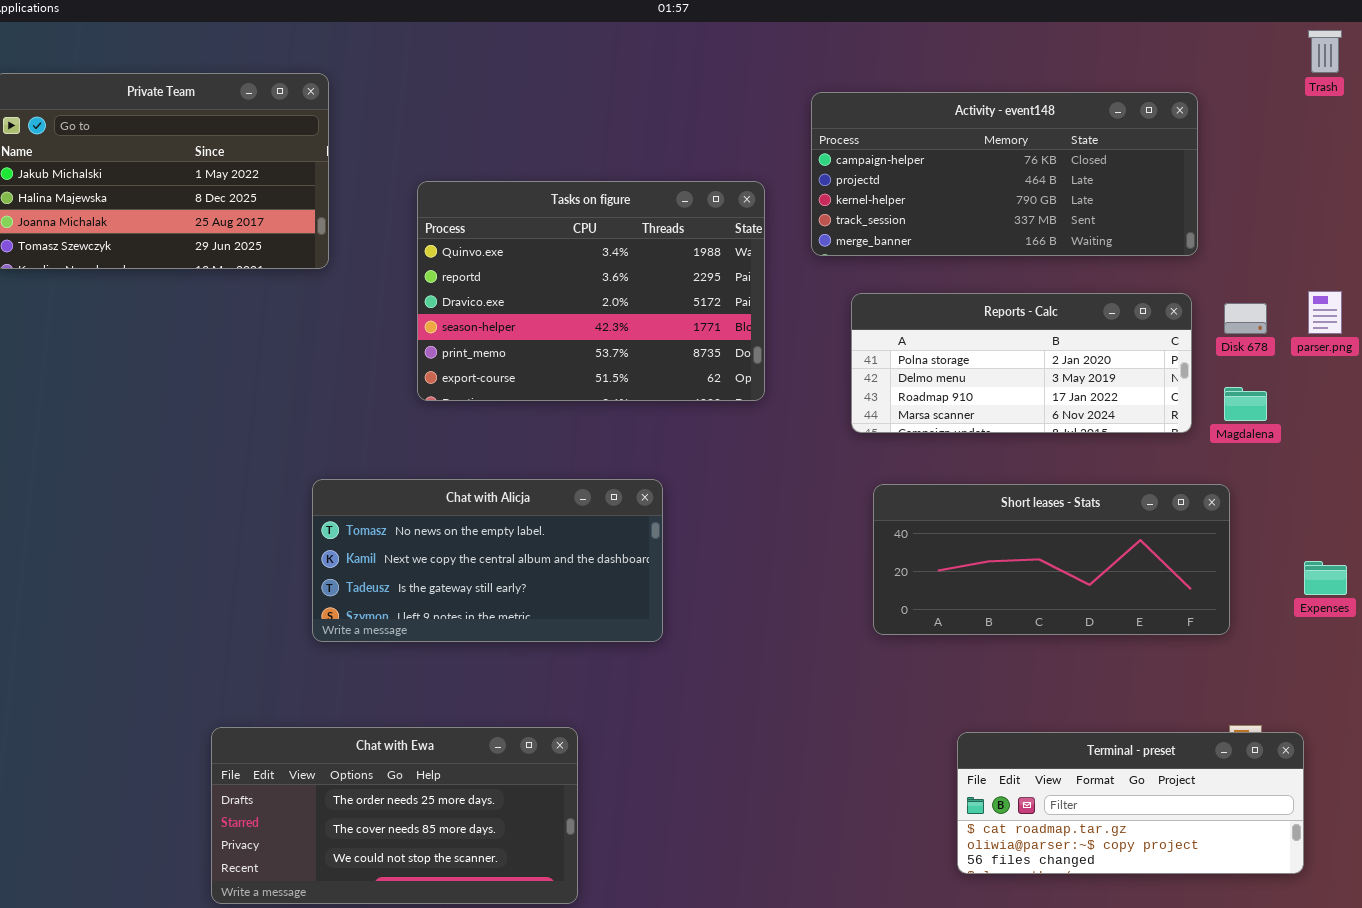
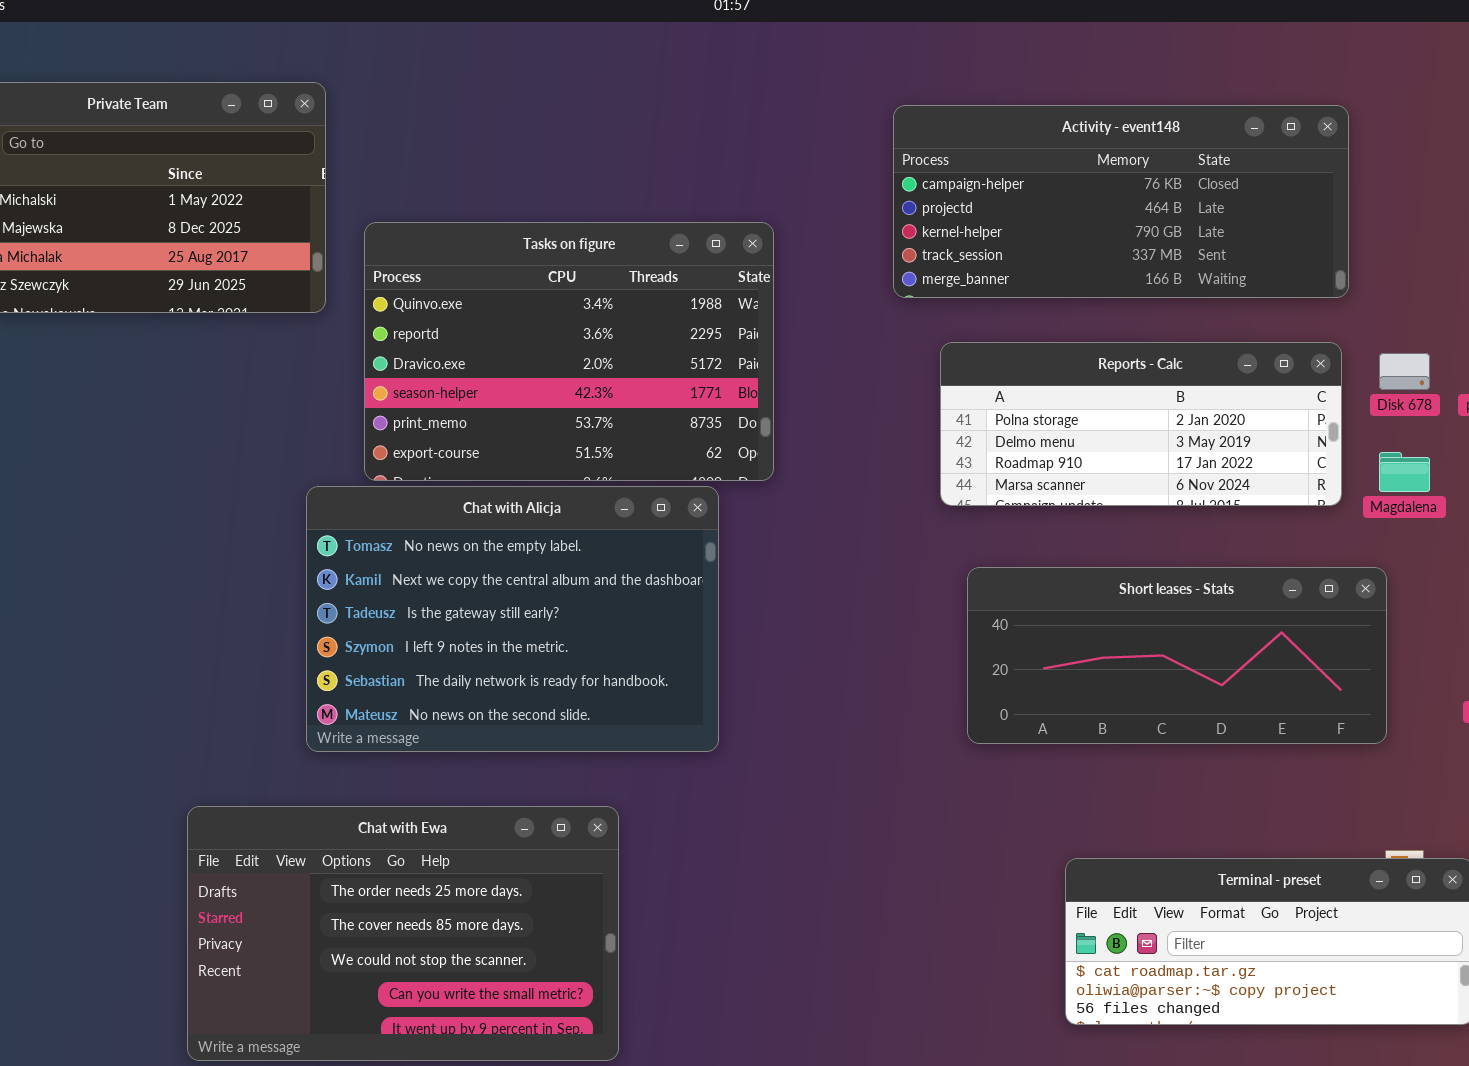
Tasks on figure: [417,181,765,401] -> [364,222,774,481], moved
Chat with Alicja: [312,479,663,642] -> [306,486,719,752], resized
Chat with Ewa: [211,727,578,904] -> [187,806,619,1061], resized

